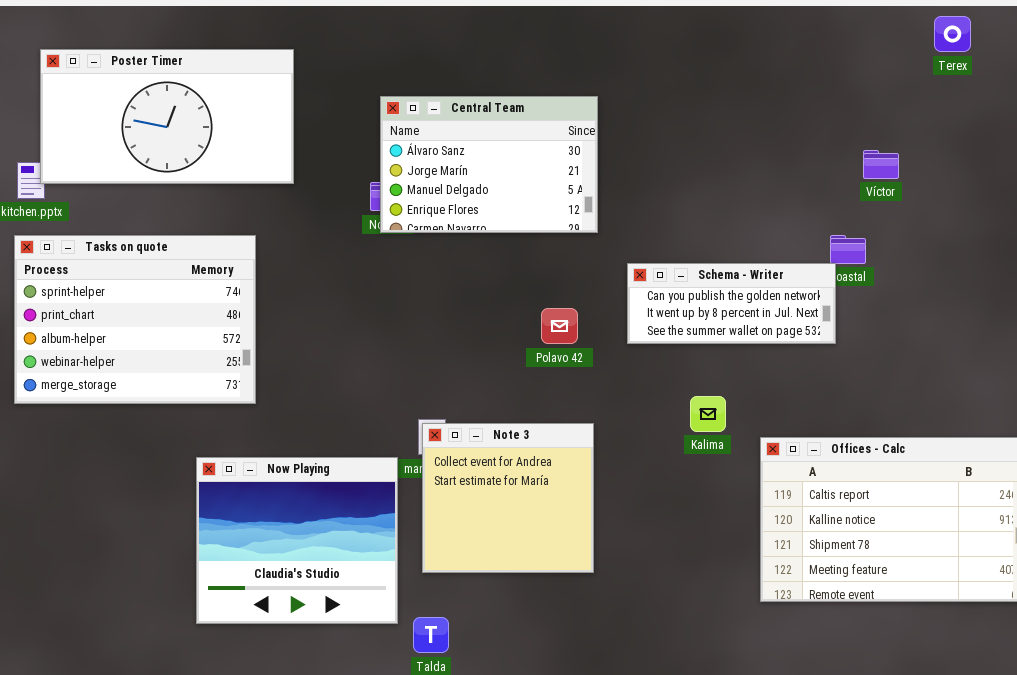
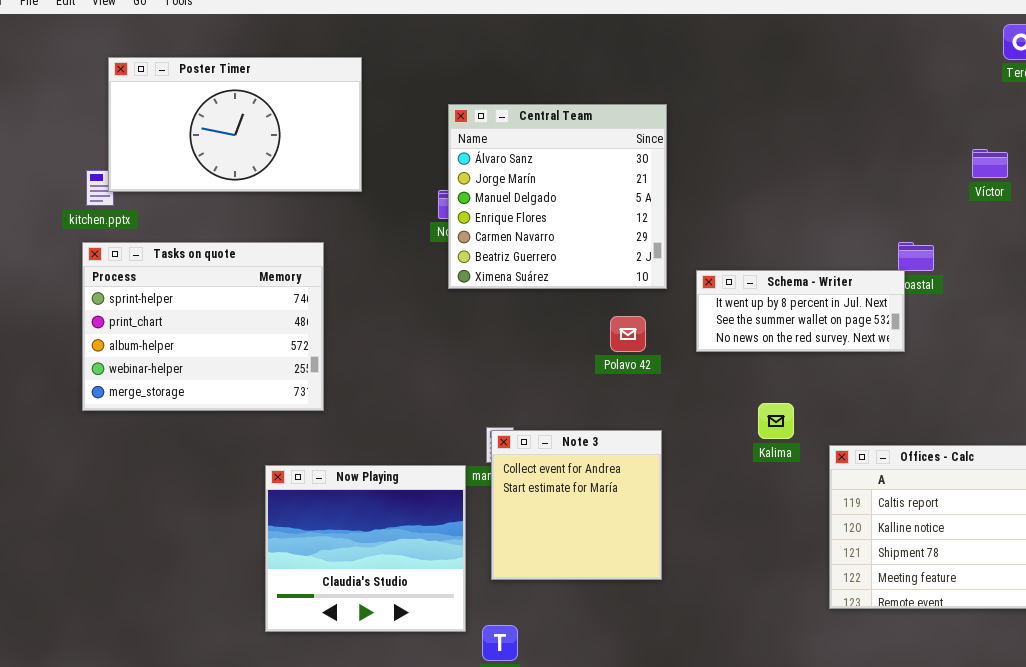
Central Team: [380,96,598,233] -> [448,104,667,289], resized
Víctor: [863,150,899,179] -> [972,149,1008,178], moved
Schema - Writer: [627,263,836,344] -> [696,270,905,352], scrolled down 1 row

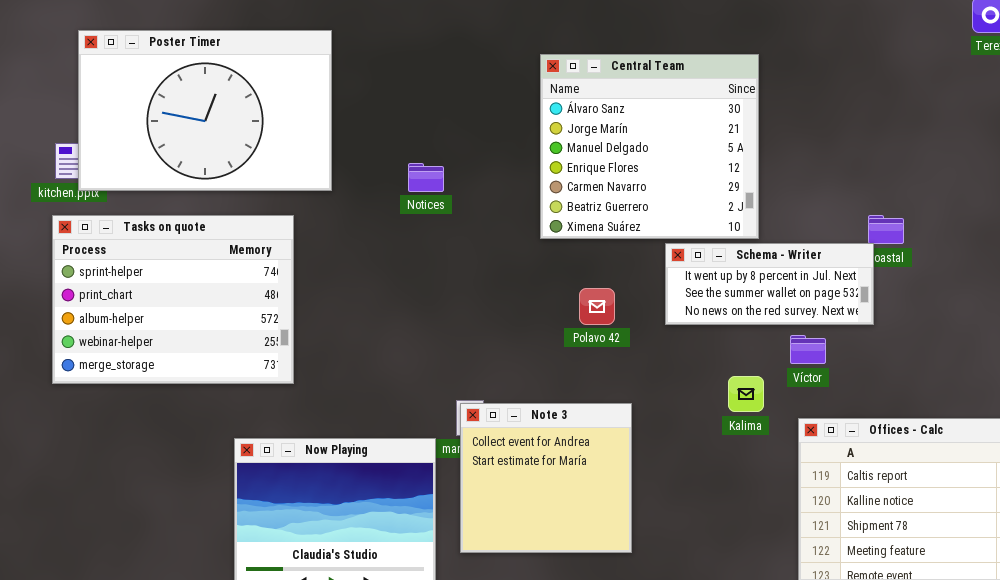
Poster Timer: [108,57,362,192] -> [78,30,332,191], resized
Central Team: [448,104,667,289] -> [540,54,759,239], moved
Víctor: [972,149,1008,178] -> [790,335,826,364], moved

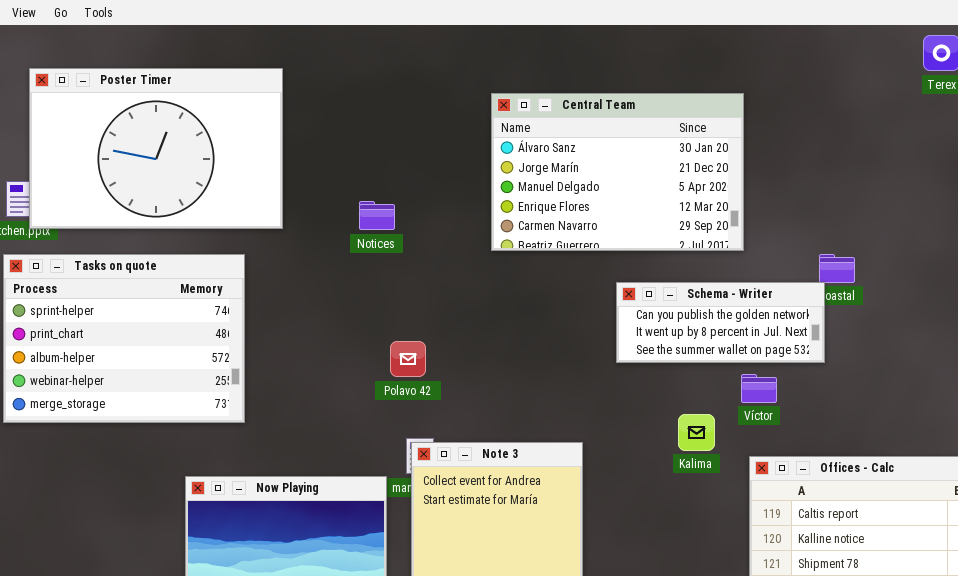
Central Team: [540,54,759,239] -> [491,93,744,251], resized
Schema - Writer: [665,243,874,325] -> [616,282,825,363], scrolled up 1 row
Polavo 42: [579,288,615,325] -> [390,341,426,377], moved

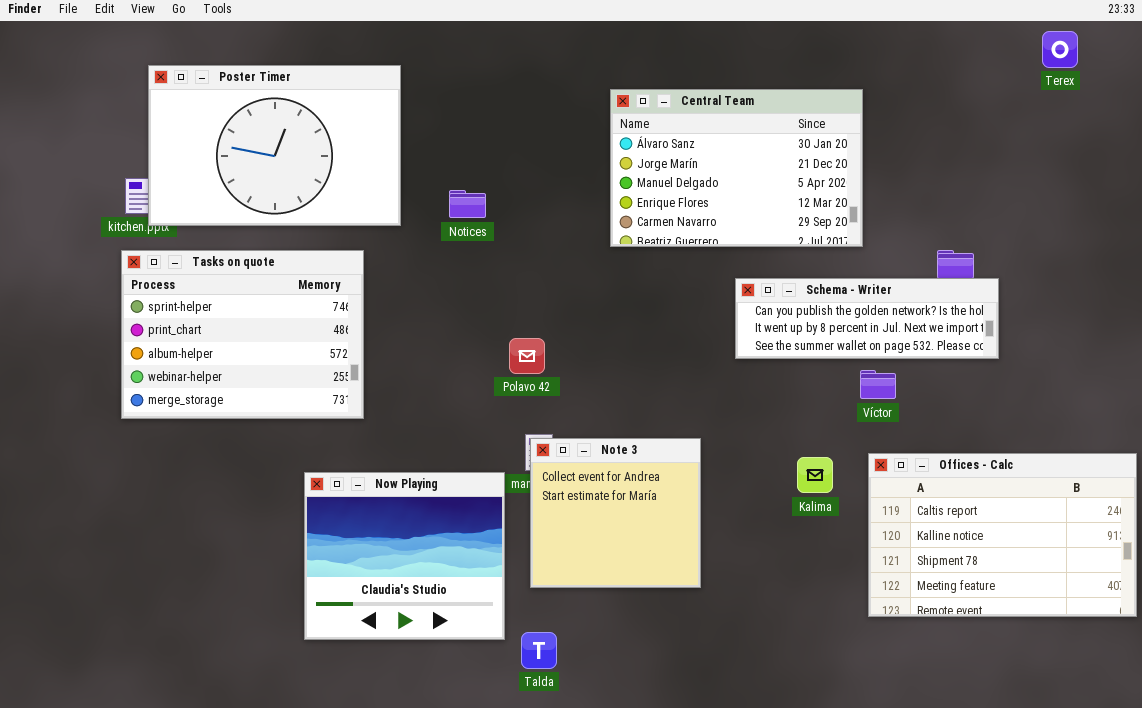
Notices: [359,201,395,230] -> [449,190,486,218], moved
Schema - Writer: [616,282,825,363] -> [735,278,999,359], resized
Kalima: [678,414,715,451] -> [797,457,833,493], moved

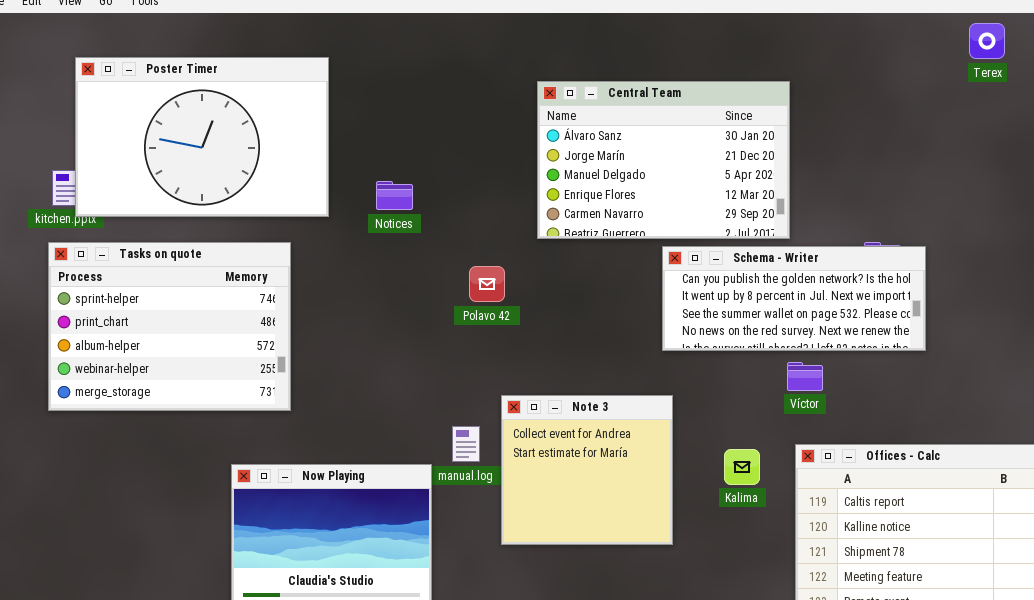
Schema - Writer: [735,278,999,359] -> [662,246,926,351], resized
Polavo 42: [509,338,545,374] -> [469,266,505,302], moved
Note 3: [530,438,701,588] -> [501,395,673,545], moved

